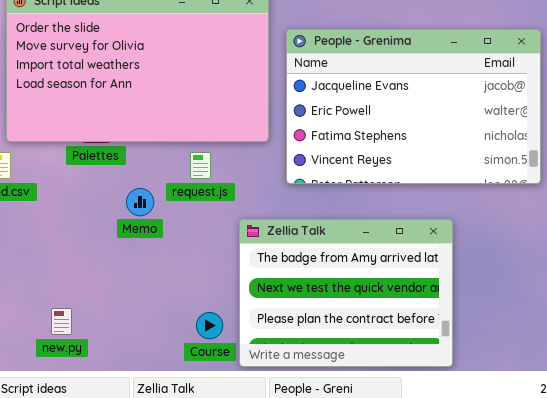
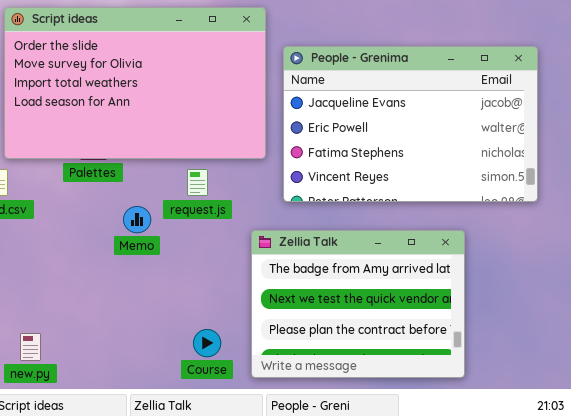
Zellia Talk: [239,219,453,367] -> [251,230,465,378], moved
new.py: [51,308,72,335] -> [20,333,41,361], moved

